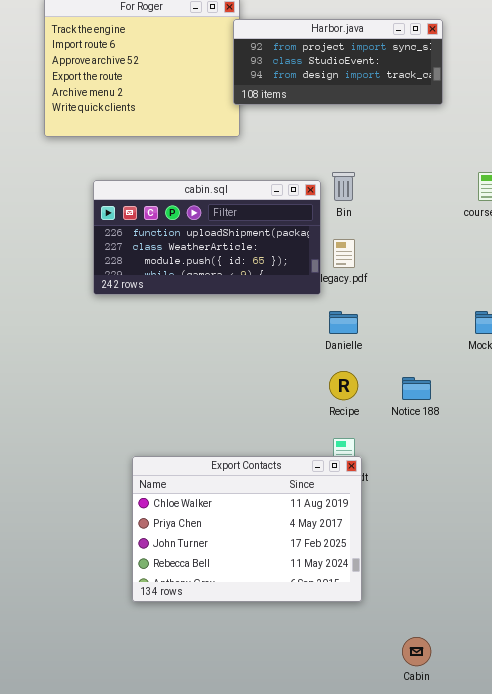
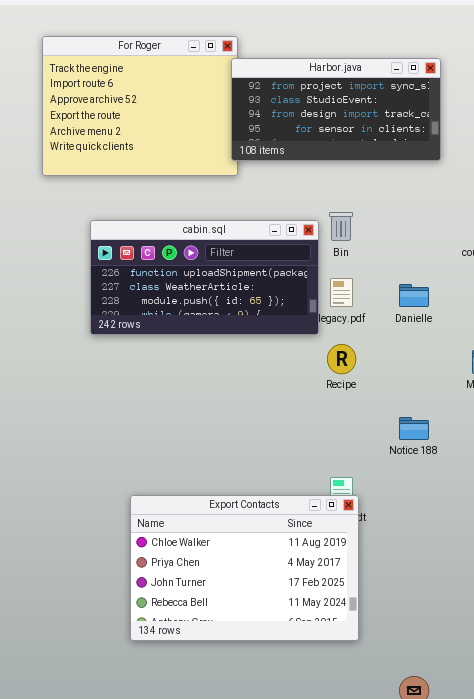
Harbor.java: [233,19,443,105] -> [231,58,441,161], resized
Danielle: [329,311,358,334] -> [399,284,429,307], moved
Recipe: [329,371,358,400] -> [327,344,356,374], moved

